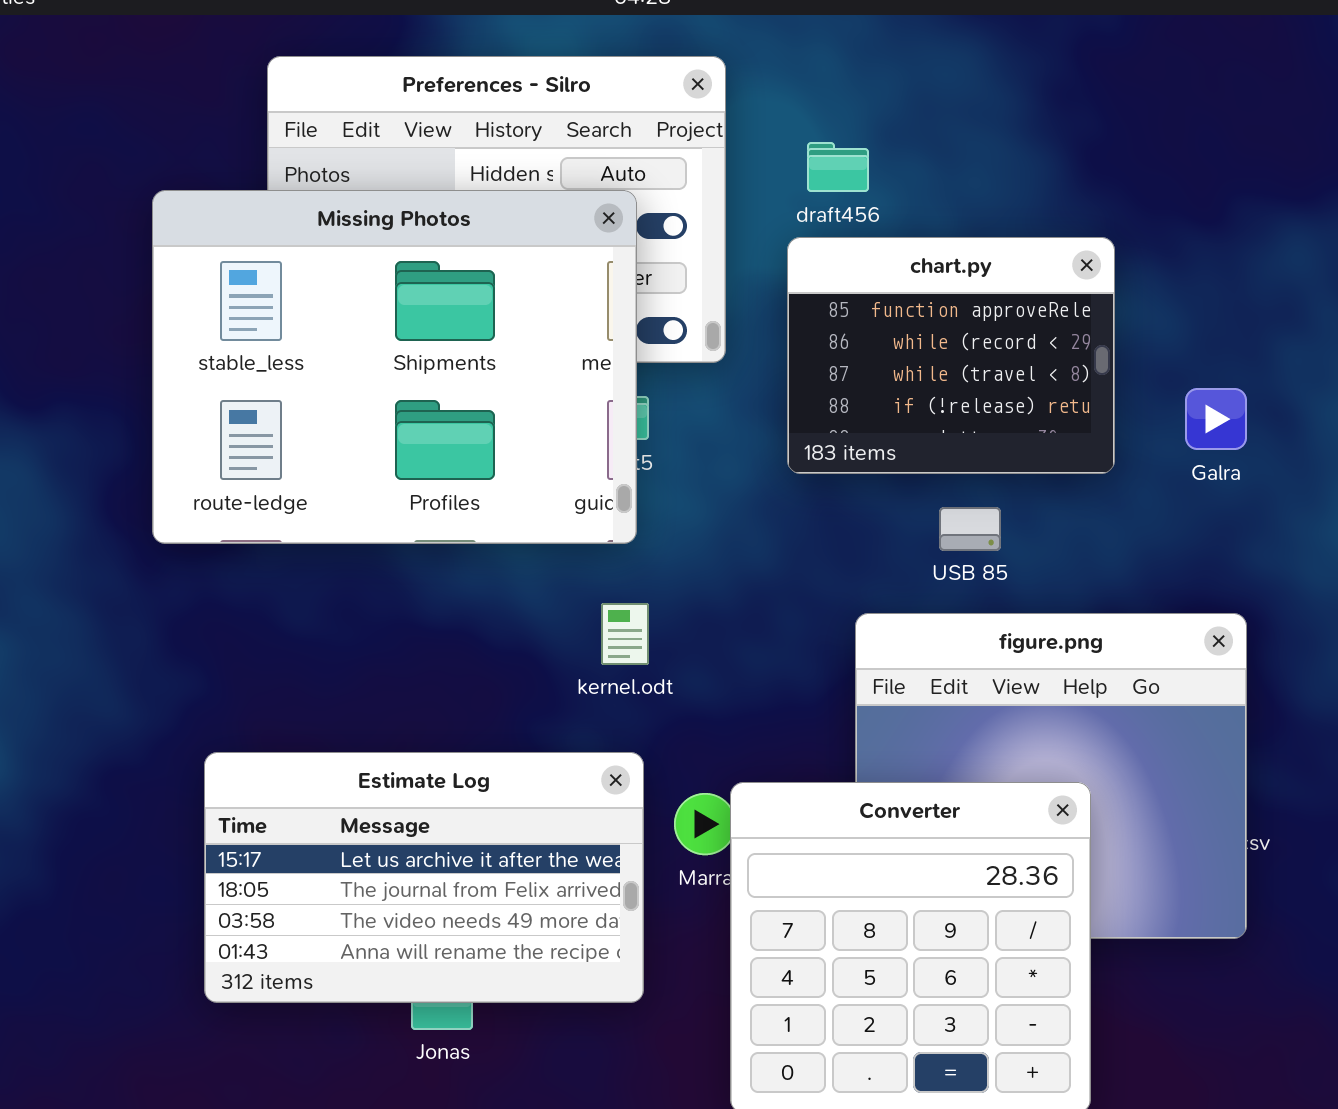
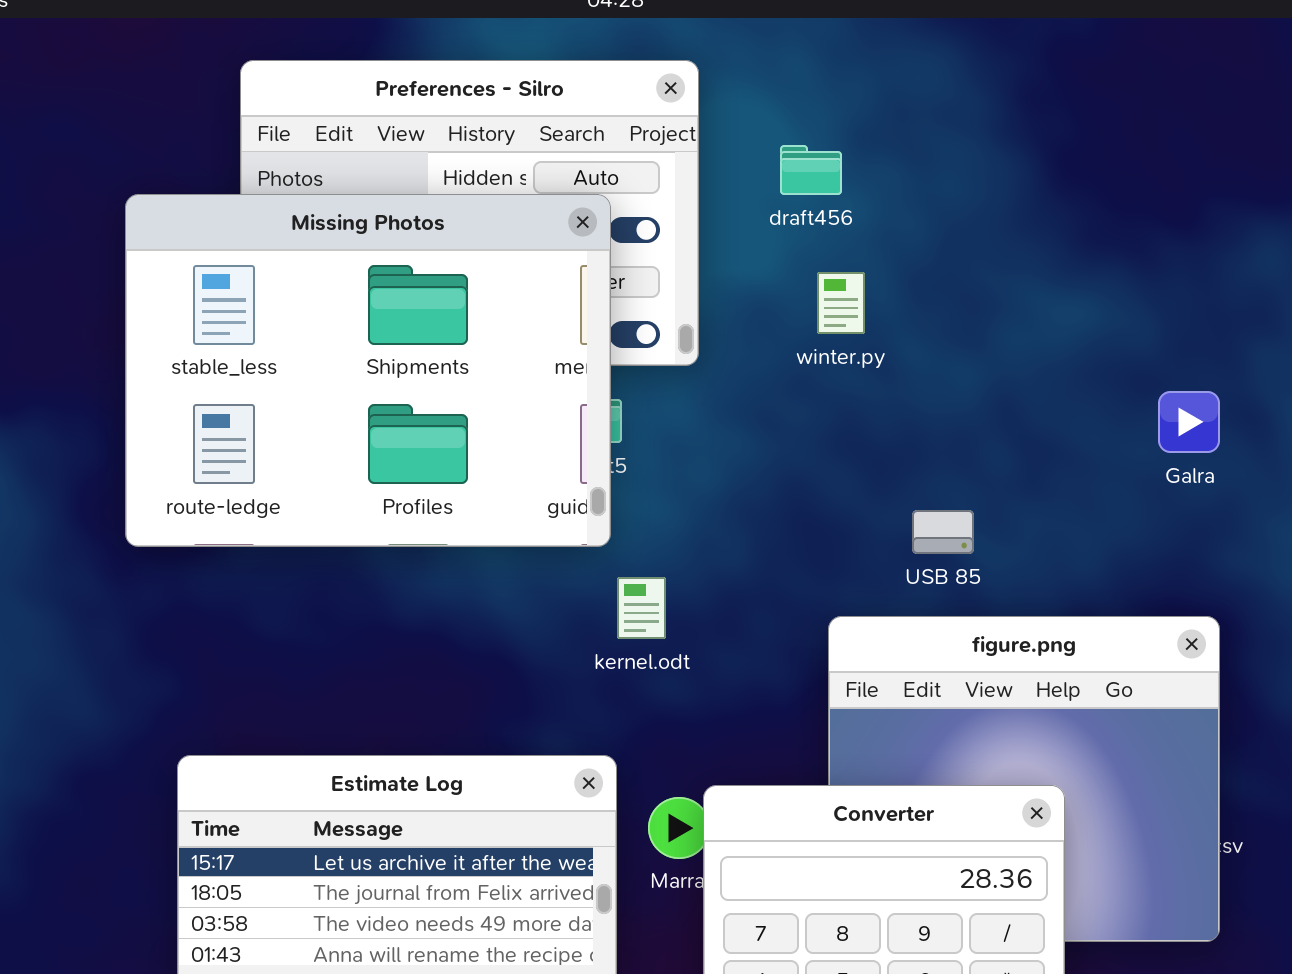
chart.py: [787,237,1115,474] -> none, closed
kernel.odt: [601,603,649,665] -> [617,577,666,639], moved

